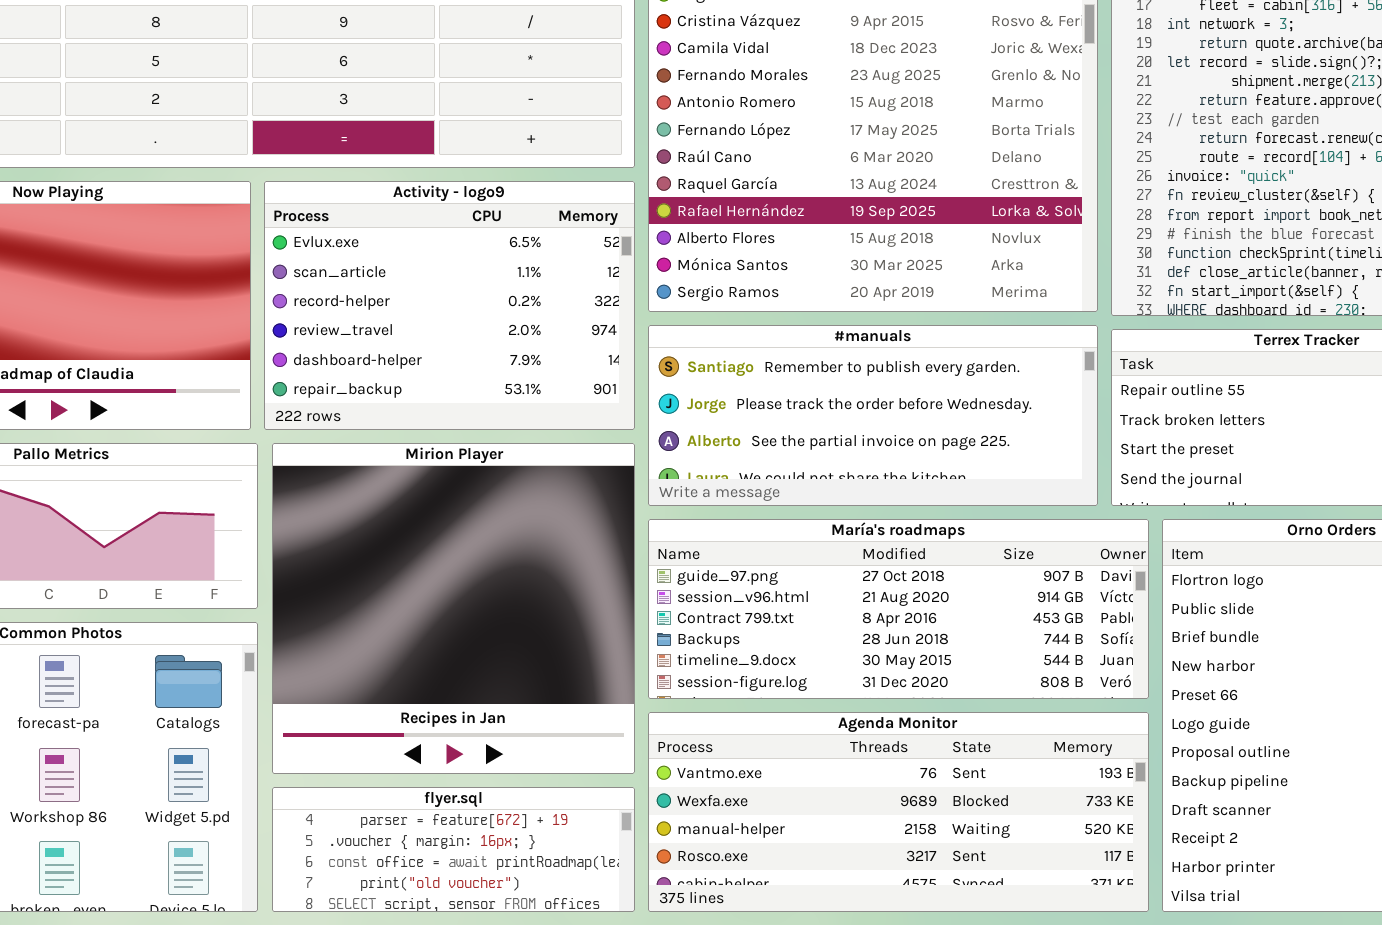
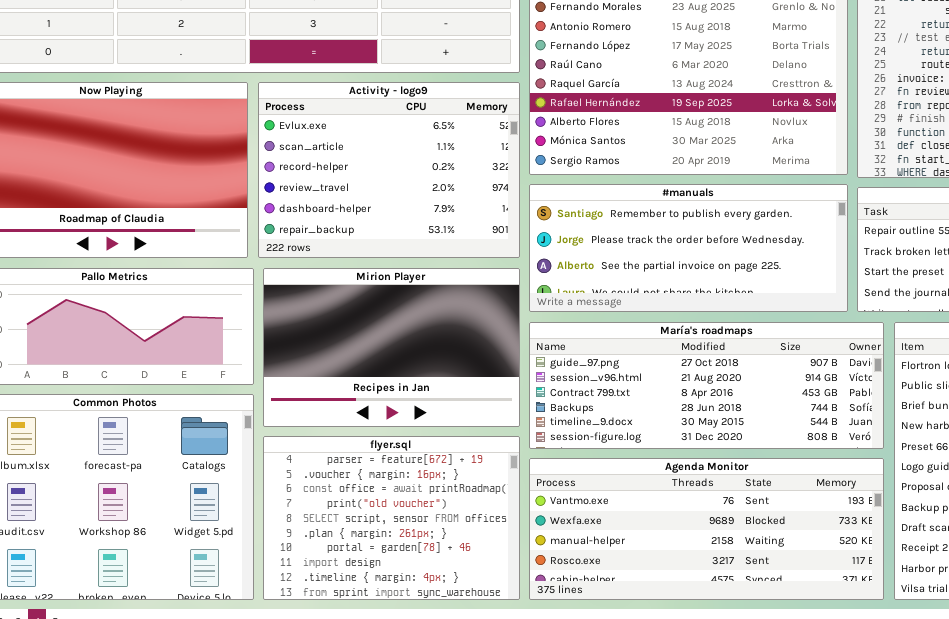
Mirion Player: [272,443,635,774] -> [263,268,520,427], resized
flyer.sql: [272,787,635,912] -> [263,436,520,600], resized

